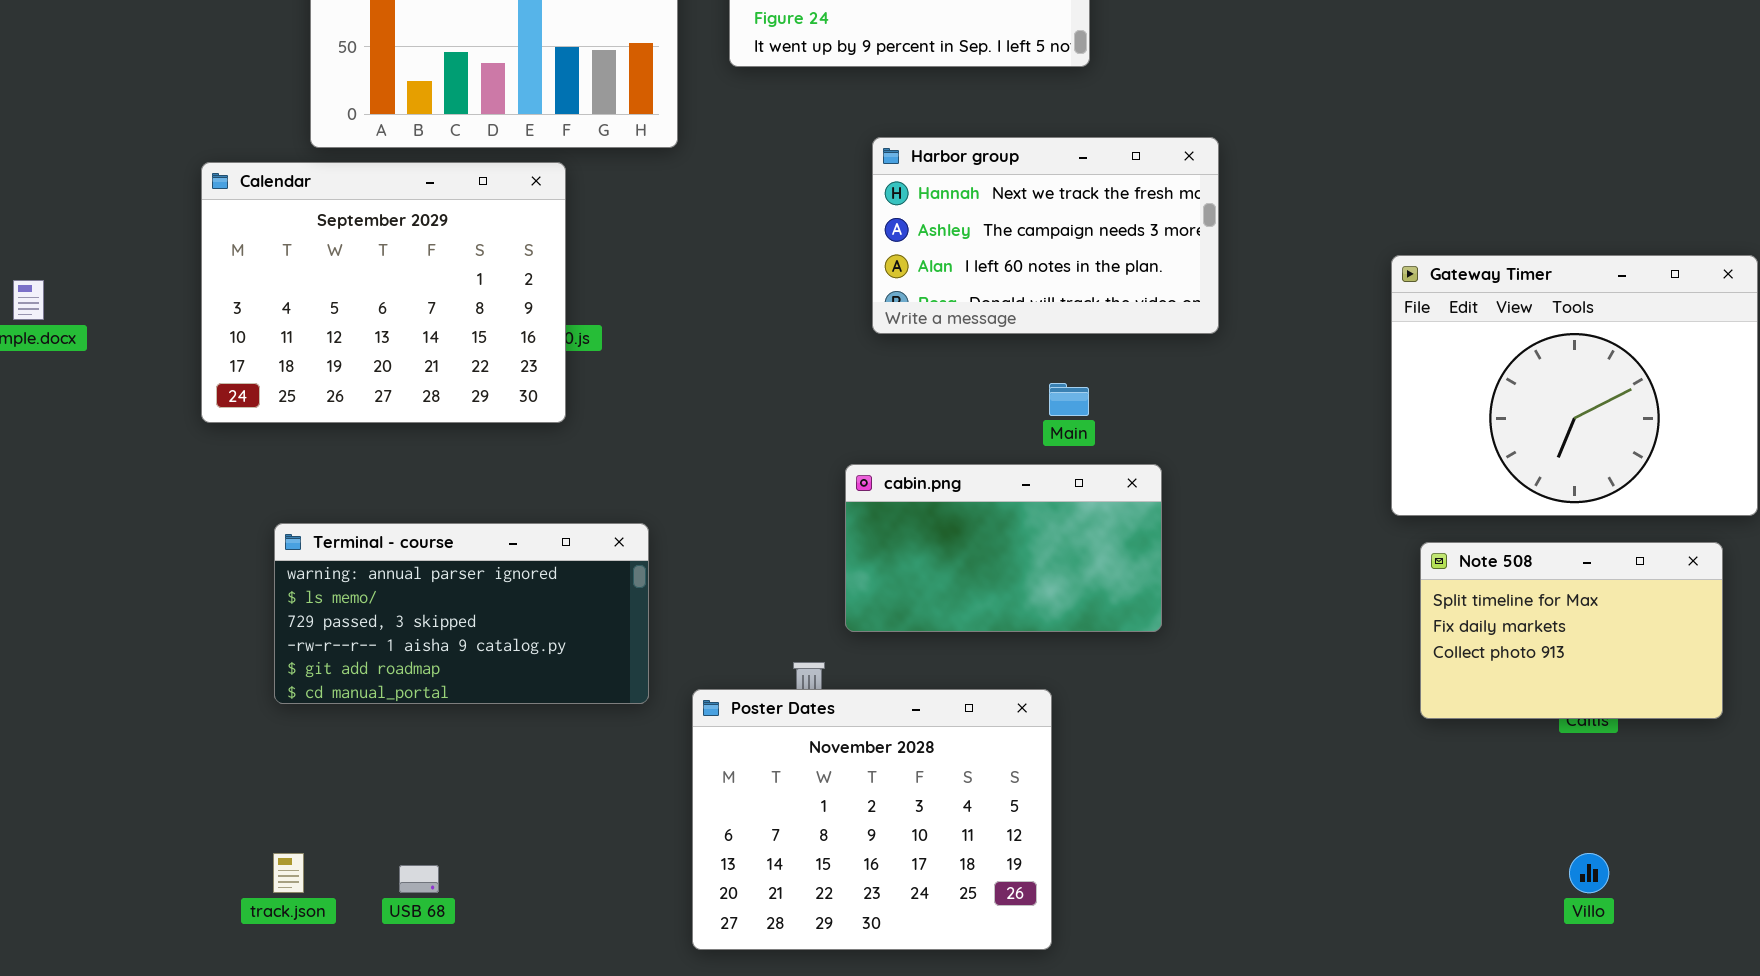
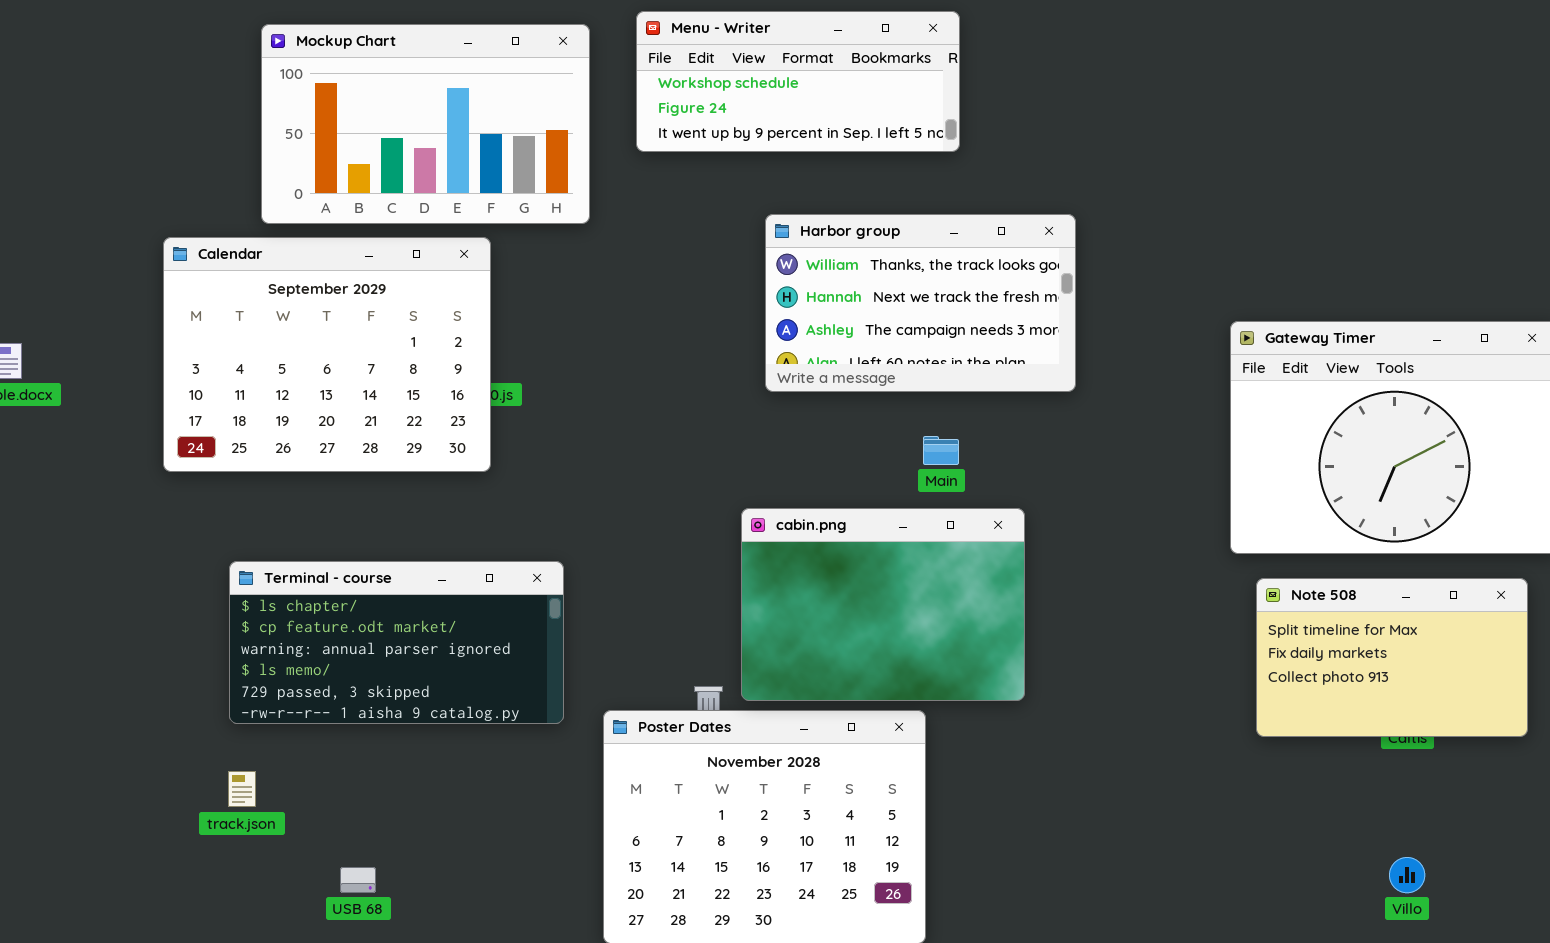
Harbor group: [872,137,1219,334] -> [765,214,1076,392], scrolled up 1 row
cabin.png: [845,464,1162,632] -> [741,508,1025,701], resized
Terminal - course: [274,523,649,704] -> [229,561,564,724], scrolled up 2 rows
track.json: [273,853,304,893] -> [228,771,256,807], moved

